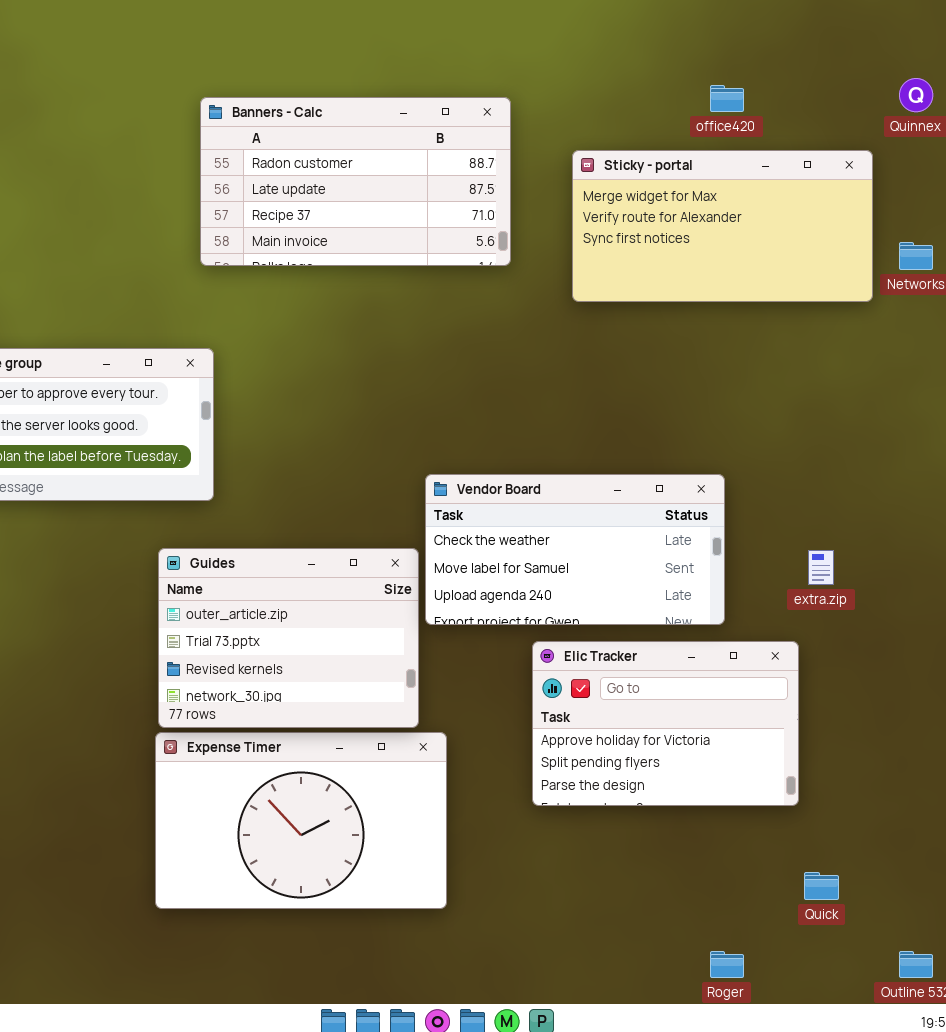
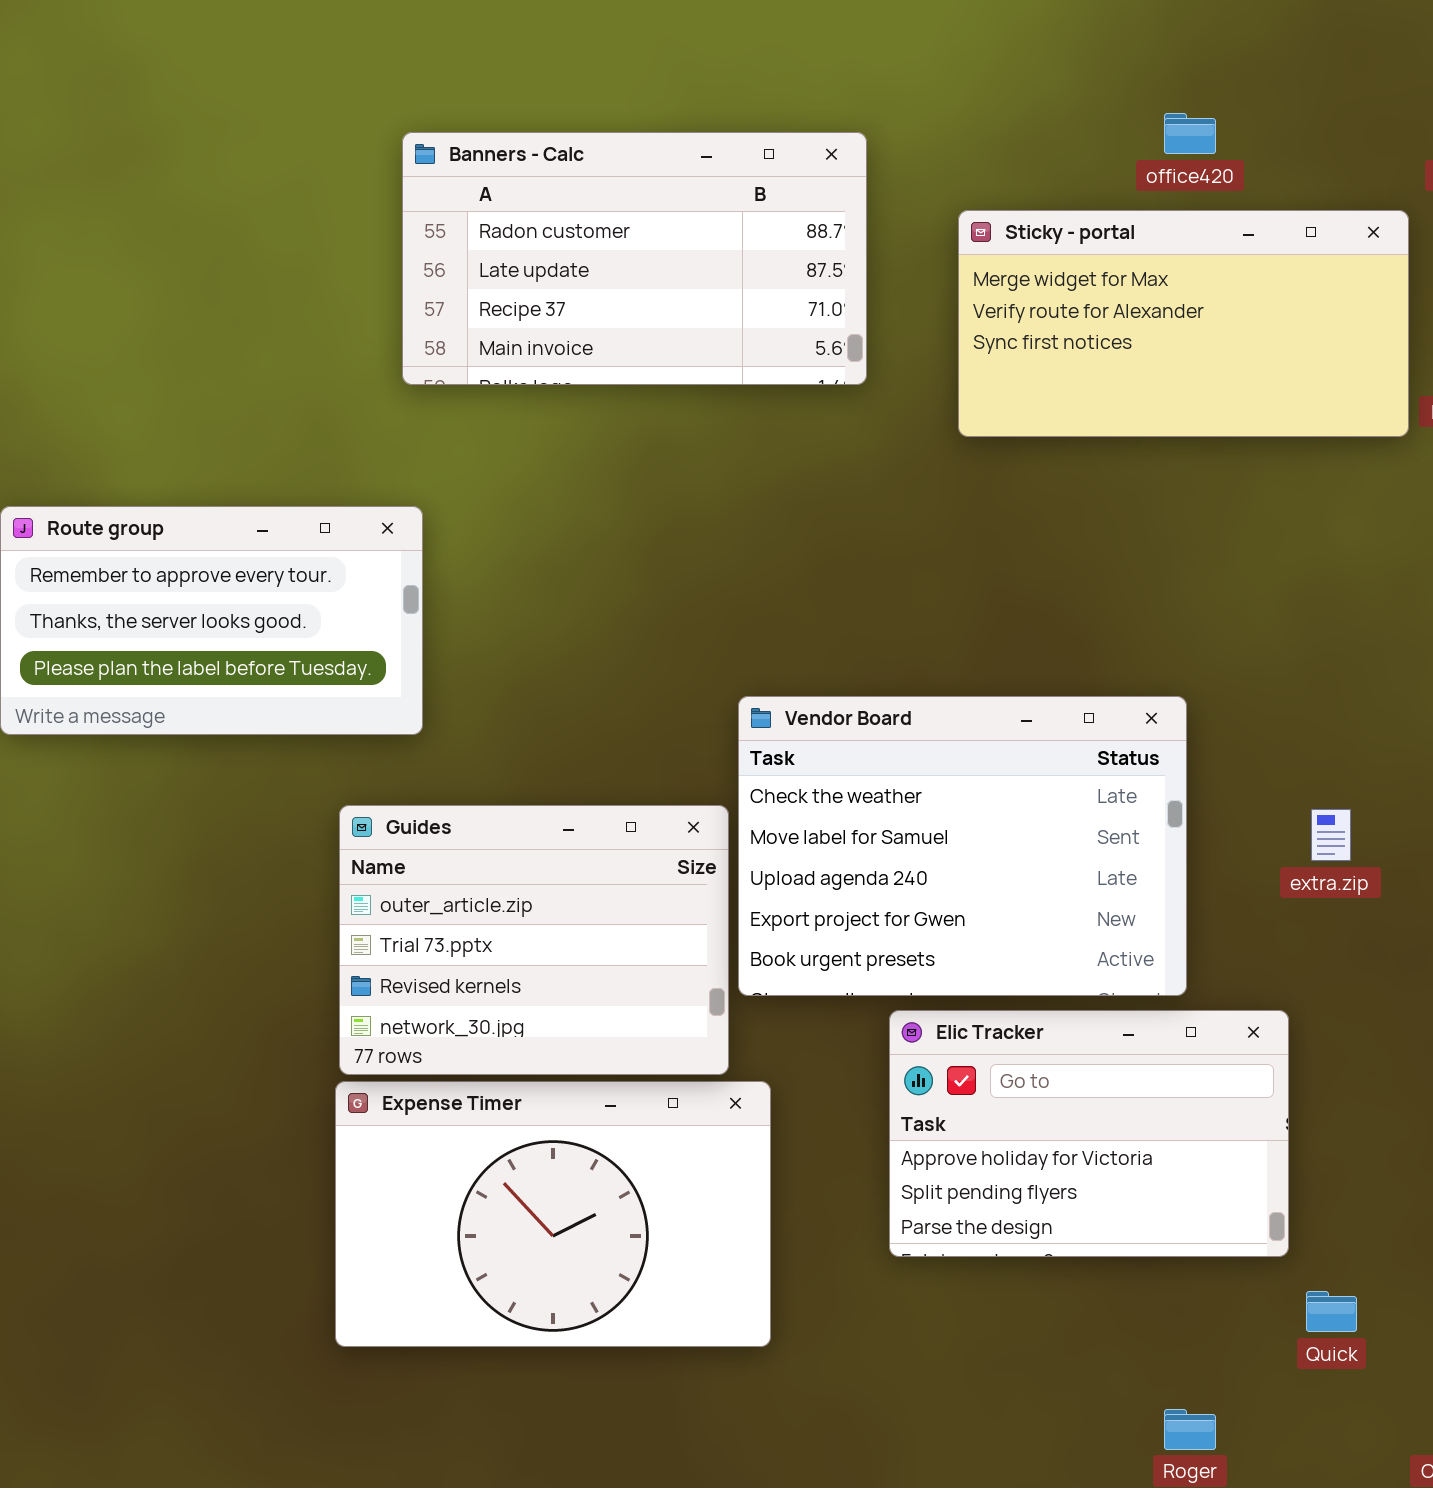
Vendor Board: [425,474,725,625] -> [738,696,1187,996], resized
Elic Tracker: [532,641,799,806] -> [889,1010,1289,1257], moved

